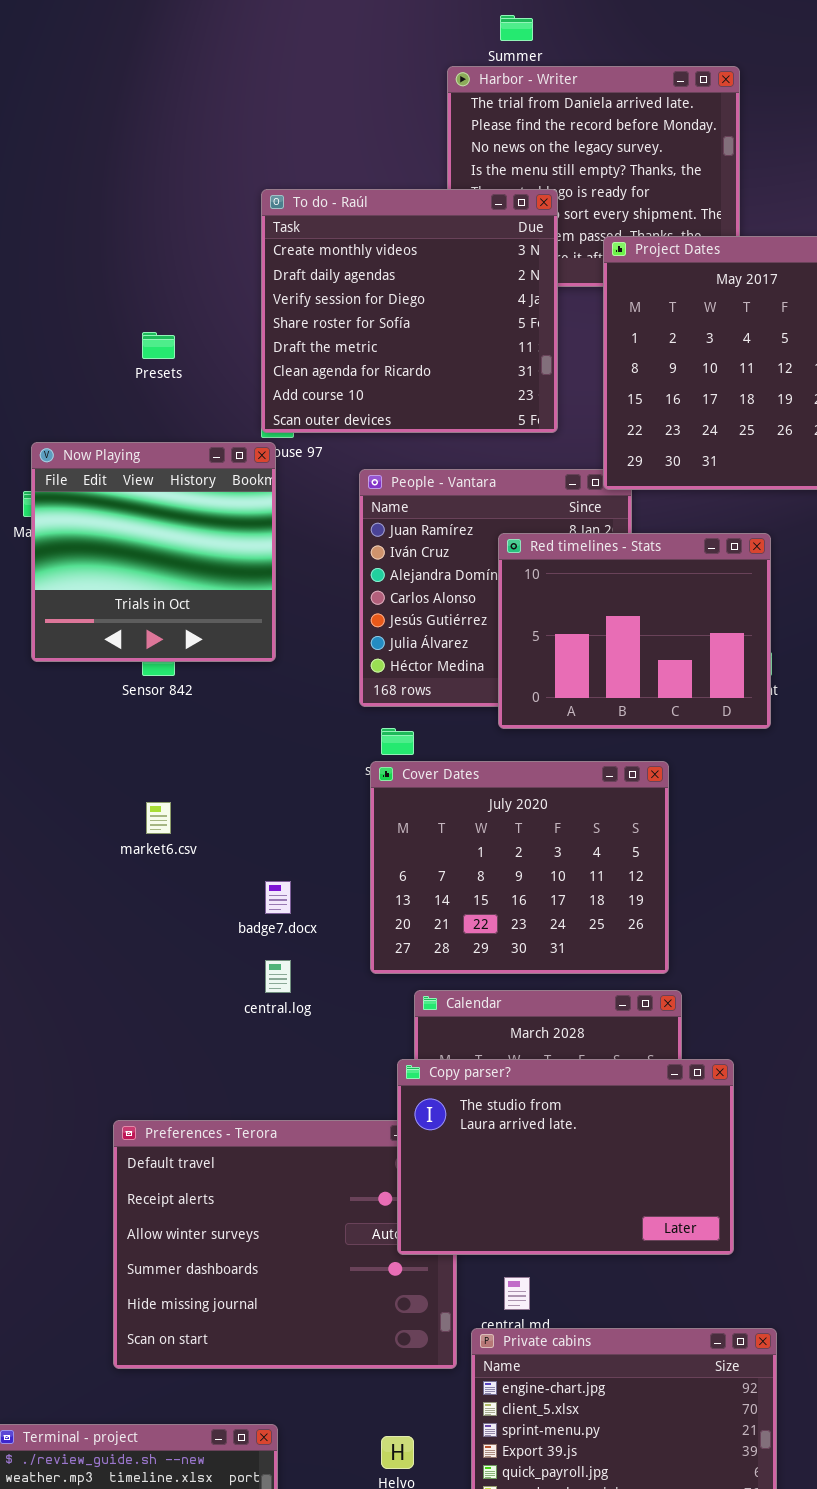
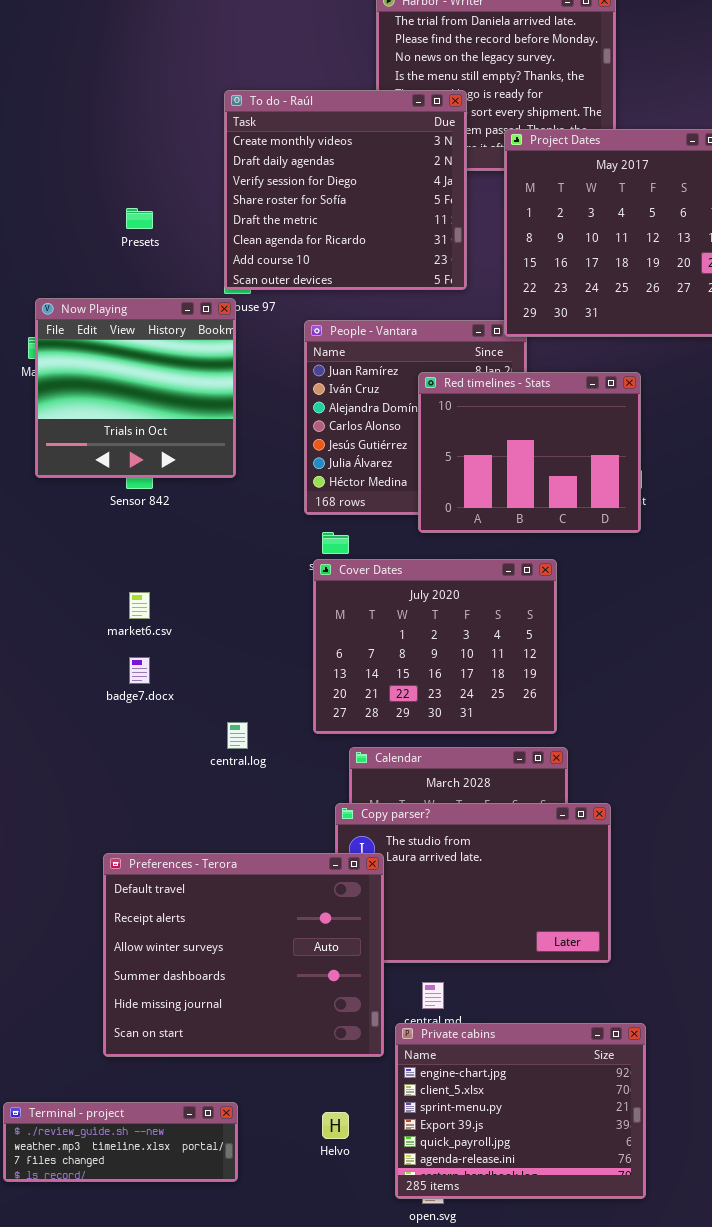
badge7.docx: [265,881,291,914] -> [129,657,150,684], moved
Preferences - Terora: [113,1120,457,1369] -> [103,853,384,1057], raised

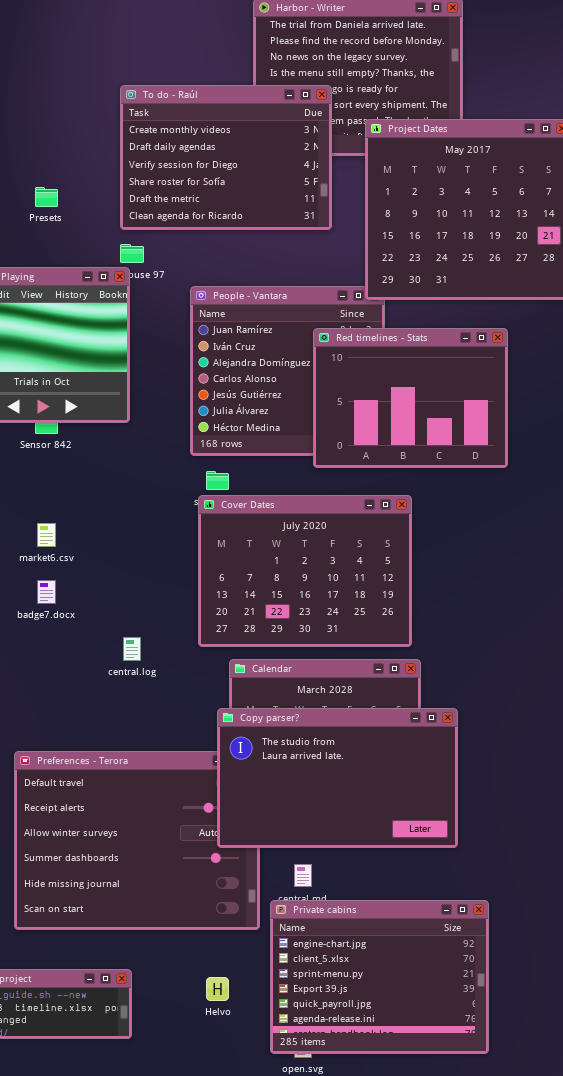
To do - Raúl: [224,90,467,290] -> [120,85,332,230], resized
Red timelines - Stats: [418,372,641,533] -> [313,328,508,468], moved
Copy parser?: [335,803,611,963] -> [217,708,458,848], raised

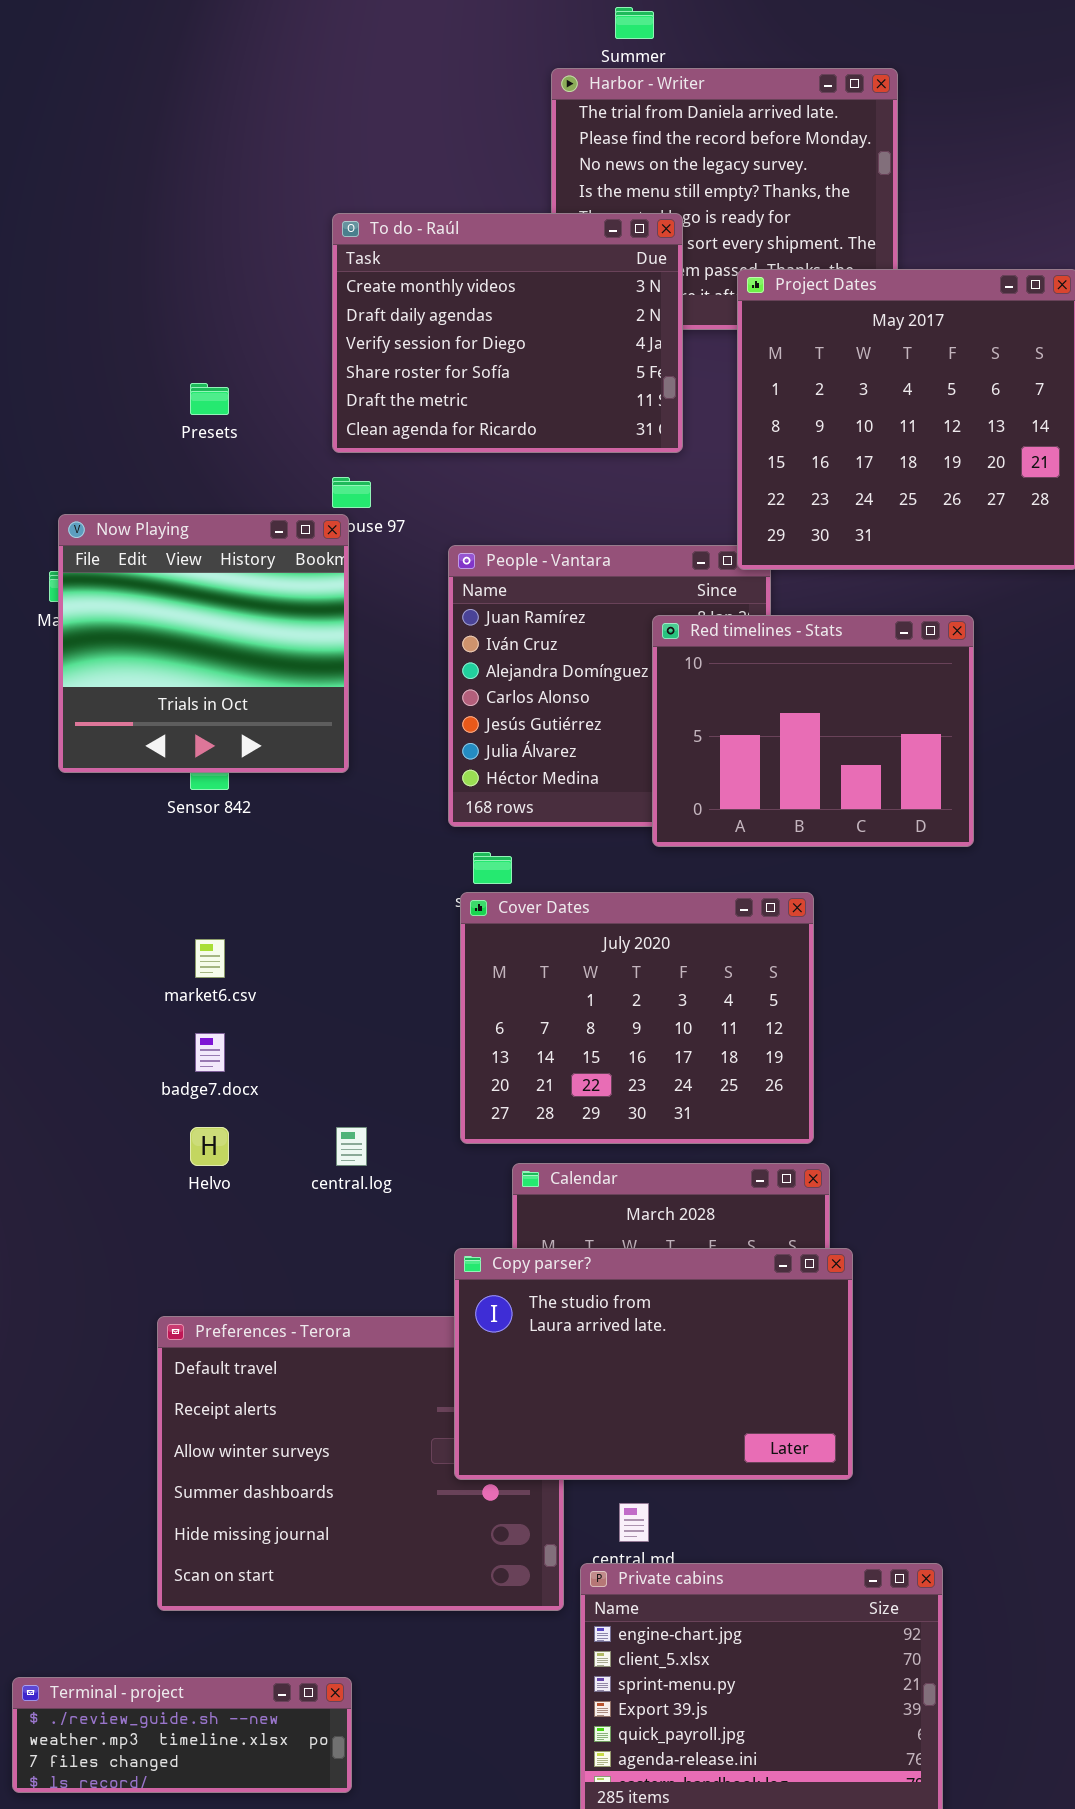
Copy parser?: [217,708,458,848] -> [454,1248,853,1480], moved
Helvo: [206,977,229,1001] -> [190,1127,229,1166], moved

